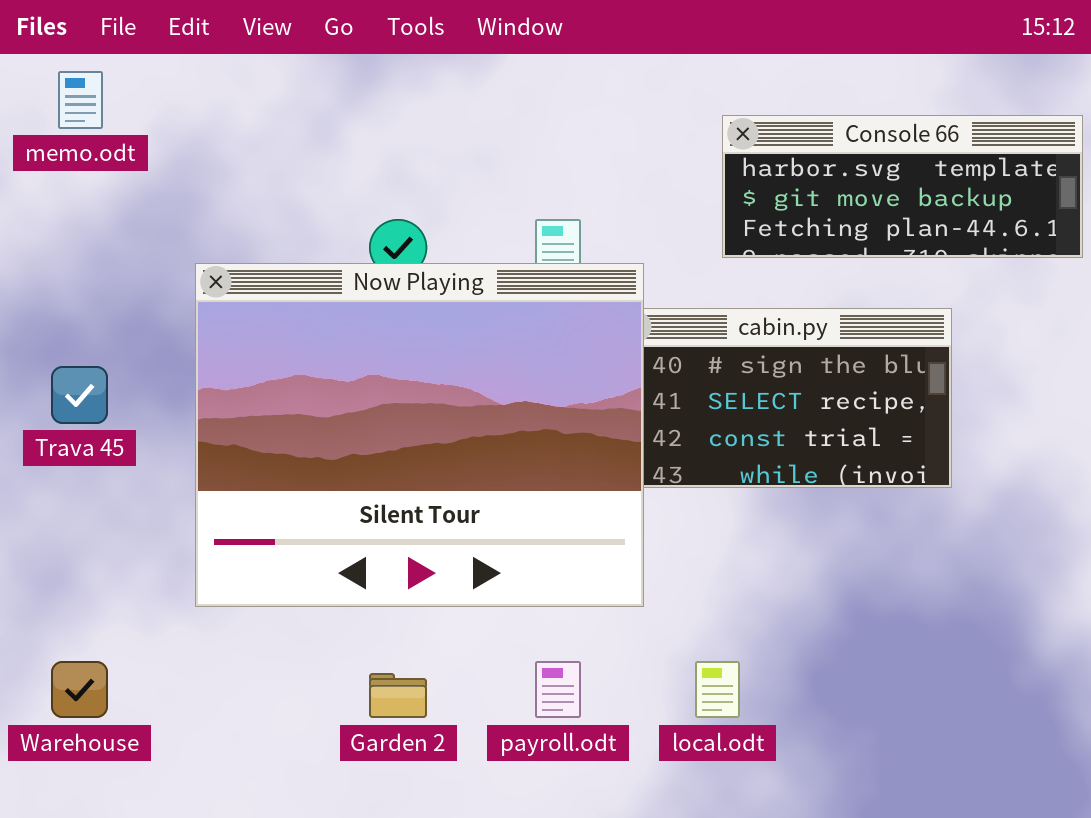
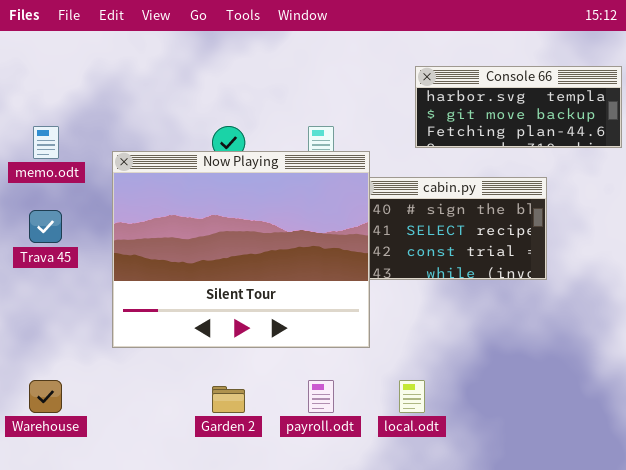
memo.odt: [58,71,103,129] -> [33,126,59,159], moved

